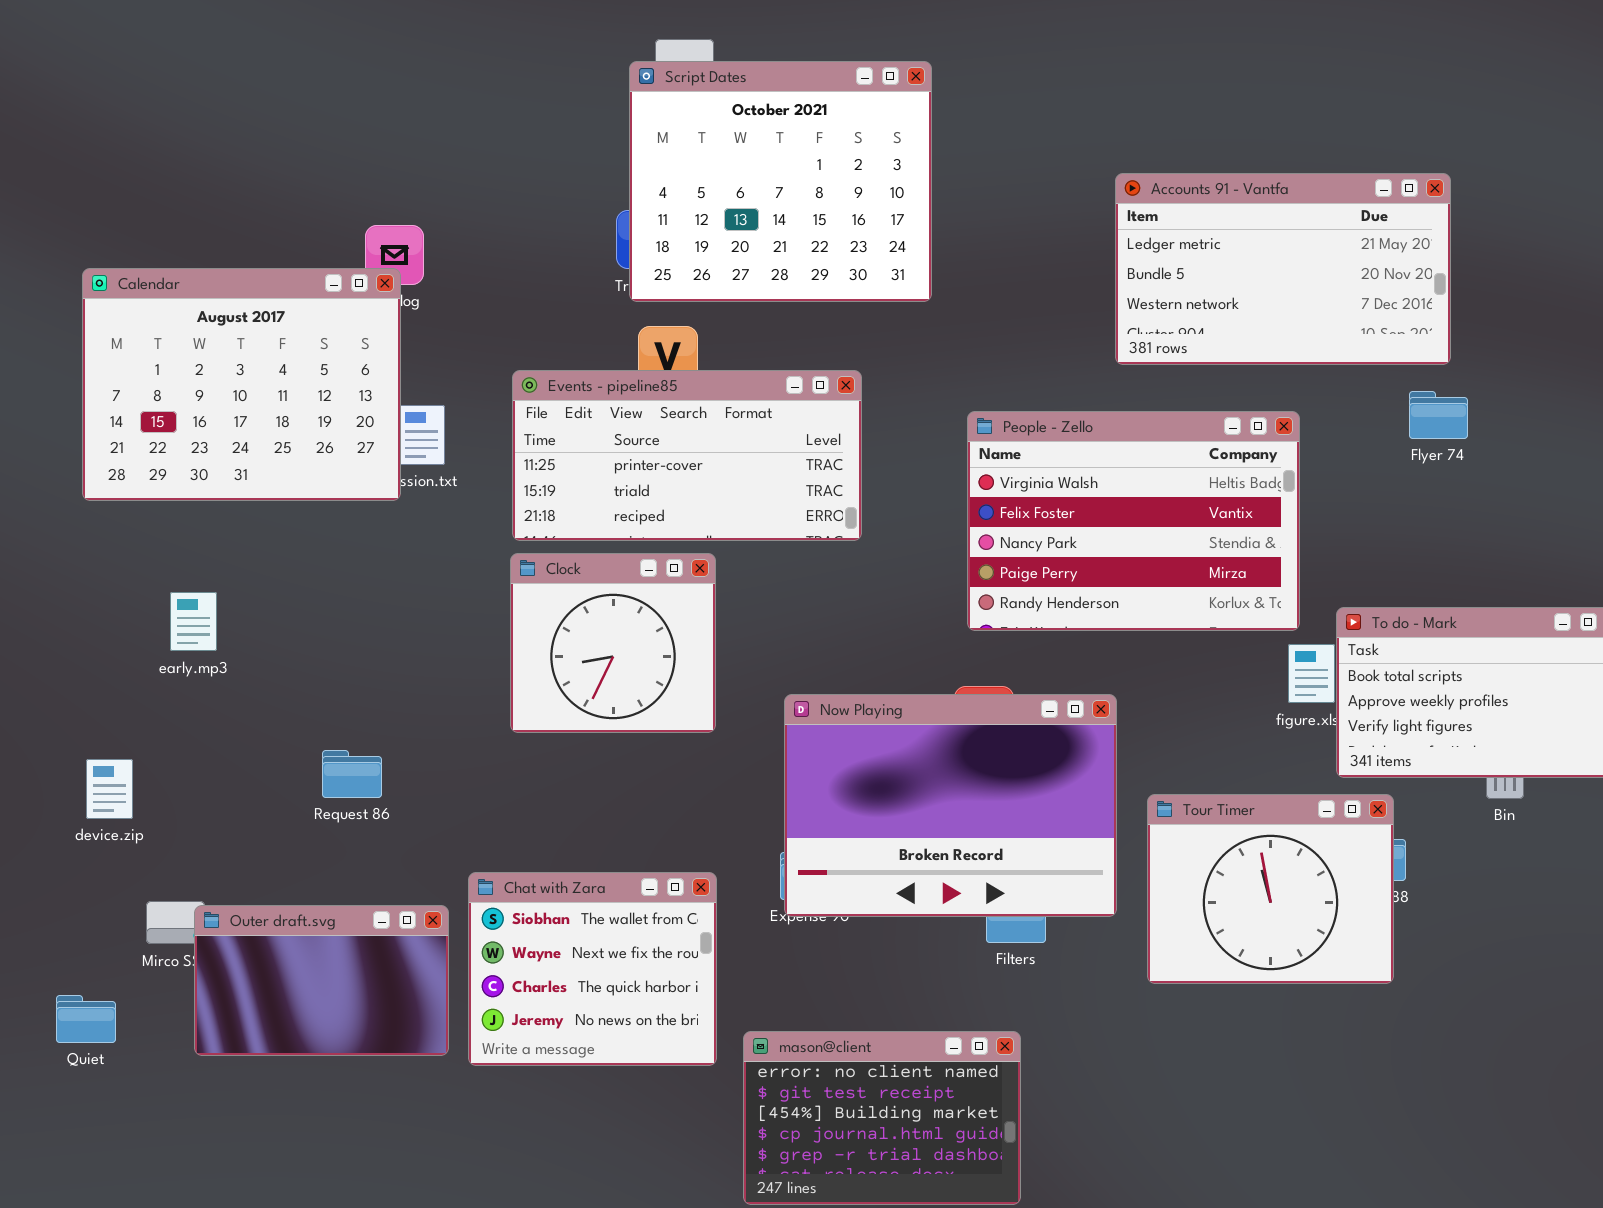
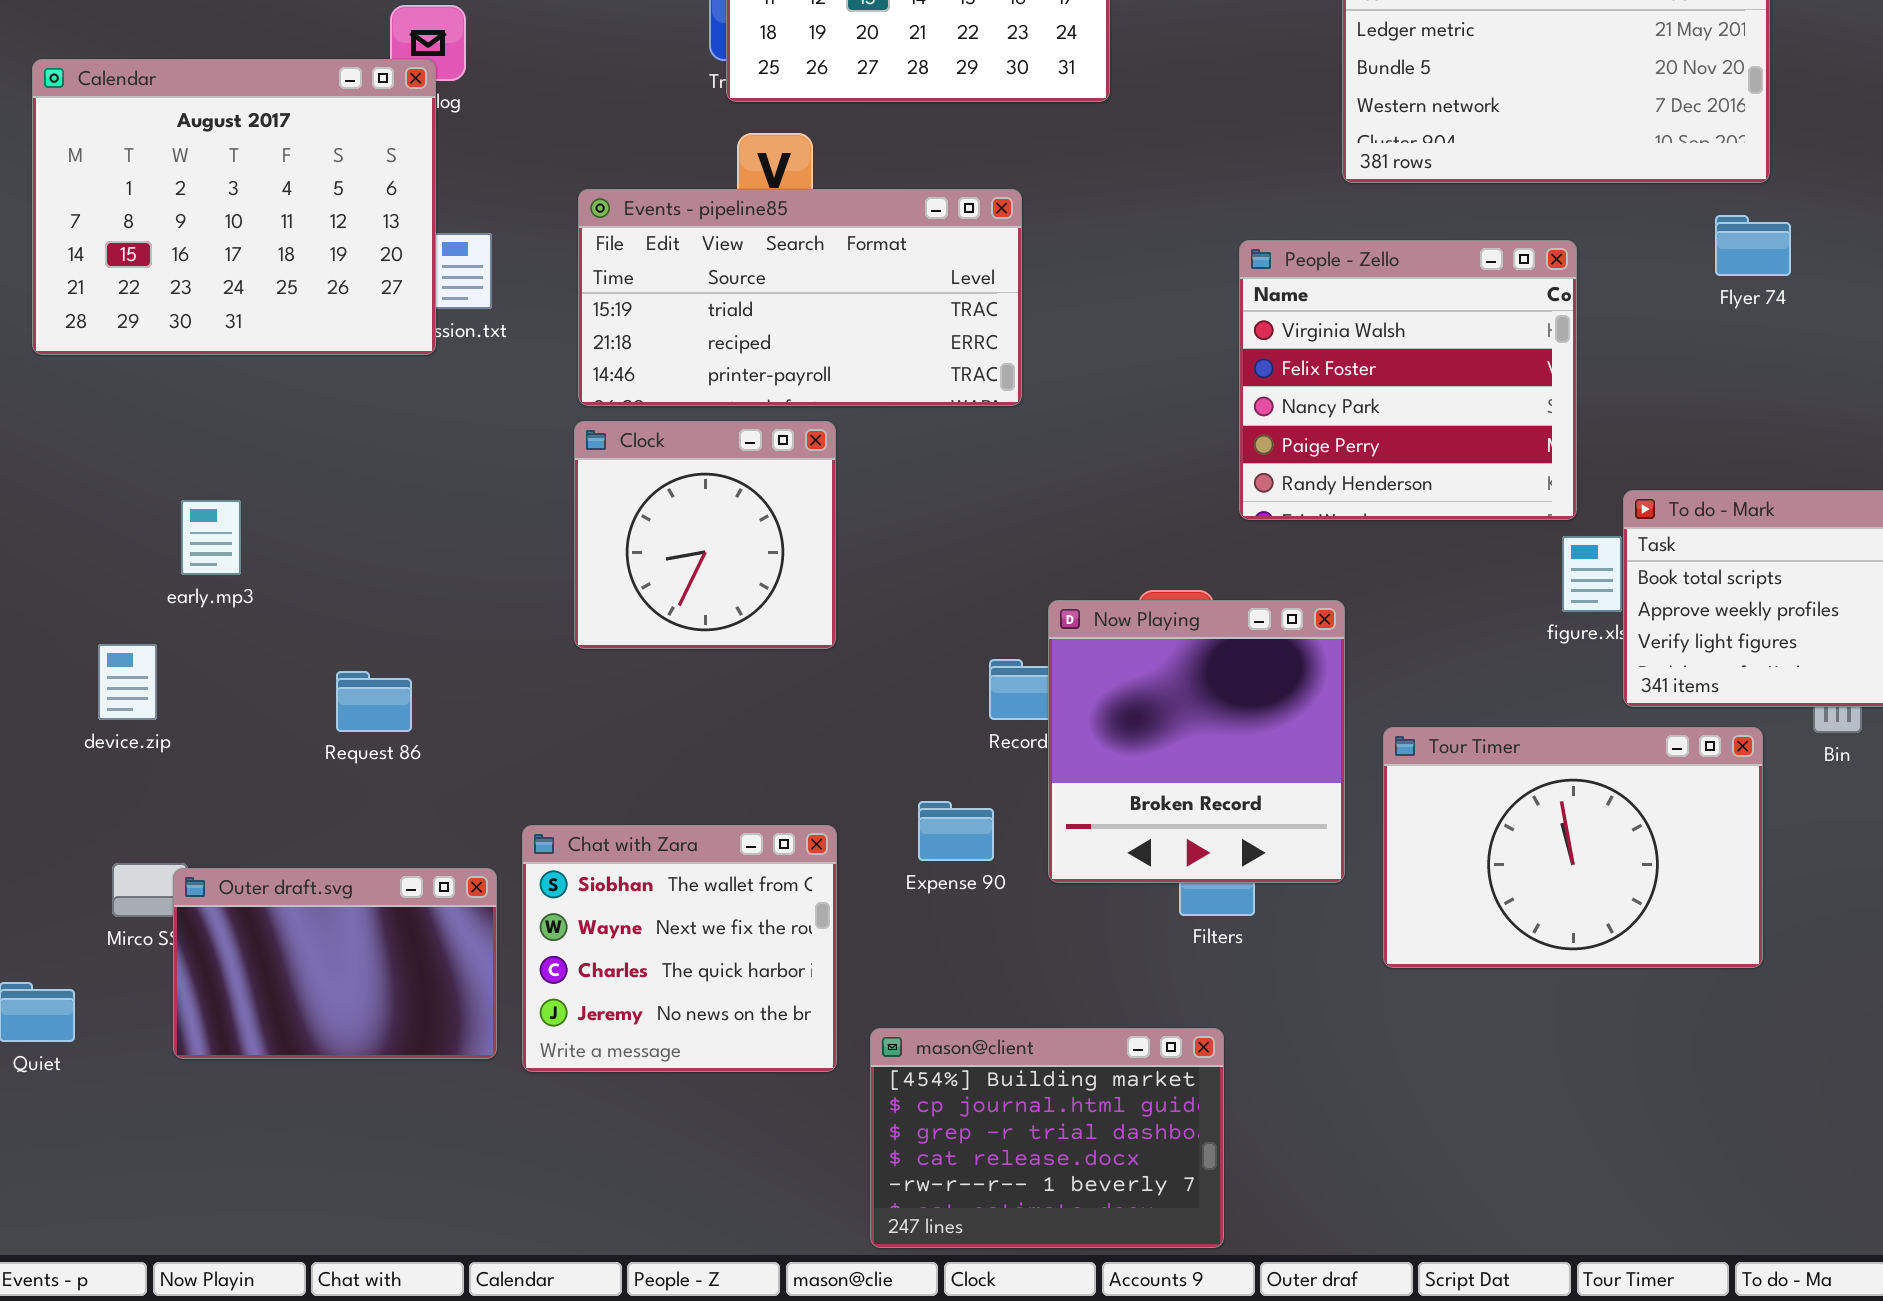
Events - pipeline85: [512,370,862,541] -> [578,189,1022,406], scrolled down 1 row
People - Zello: [967,411,1300,631] -> [1239,240,1577,520], resized
early.mp3: [170,592,217,651] -> [181,500,241,575], moved
Now Playing: [784,694,1117,917] -> [1048,600,1345,883], resized
device.zip: [86,759,133,819] -> [98,644,157,720], moved
Tour Timer: [1147,794,1394,984] -> [1383,727,1763,968], resized
mason@client: [743,1031,1021,1205] -> [870,1028,1224,1248], scrolled down 2 rows

